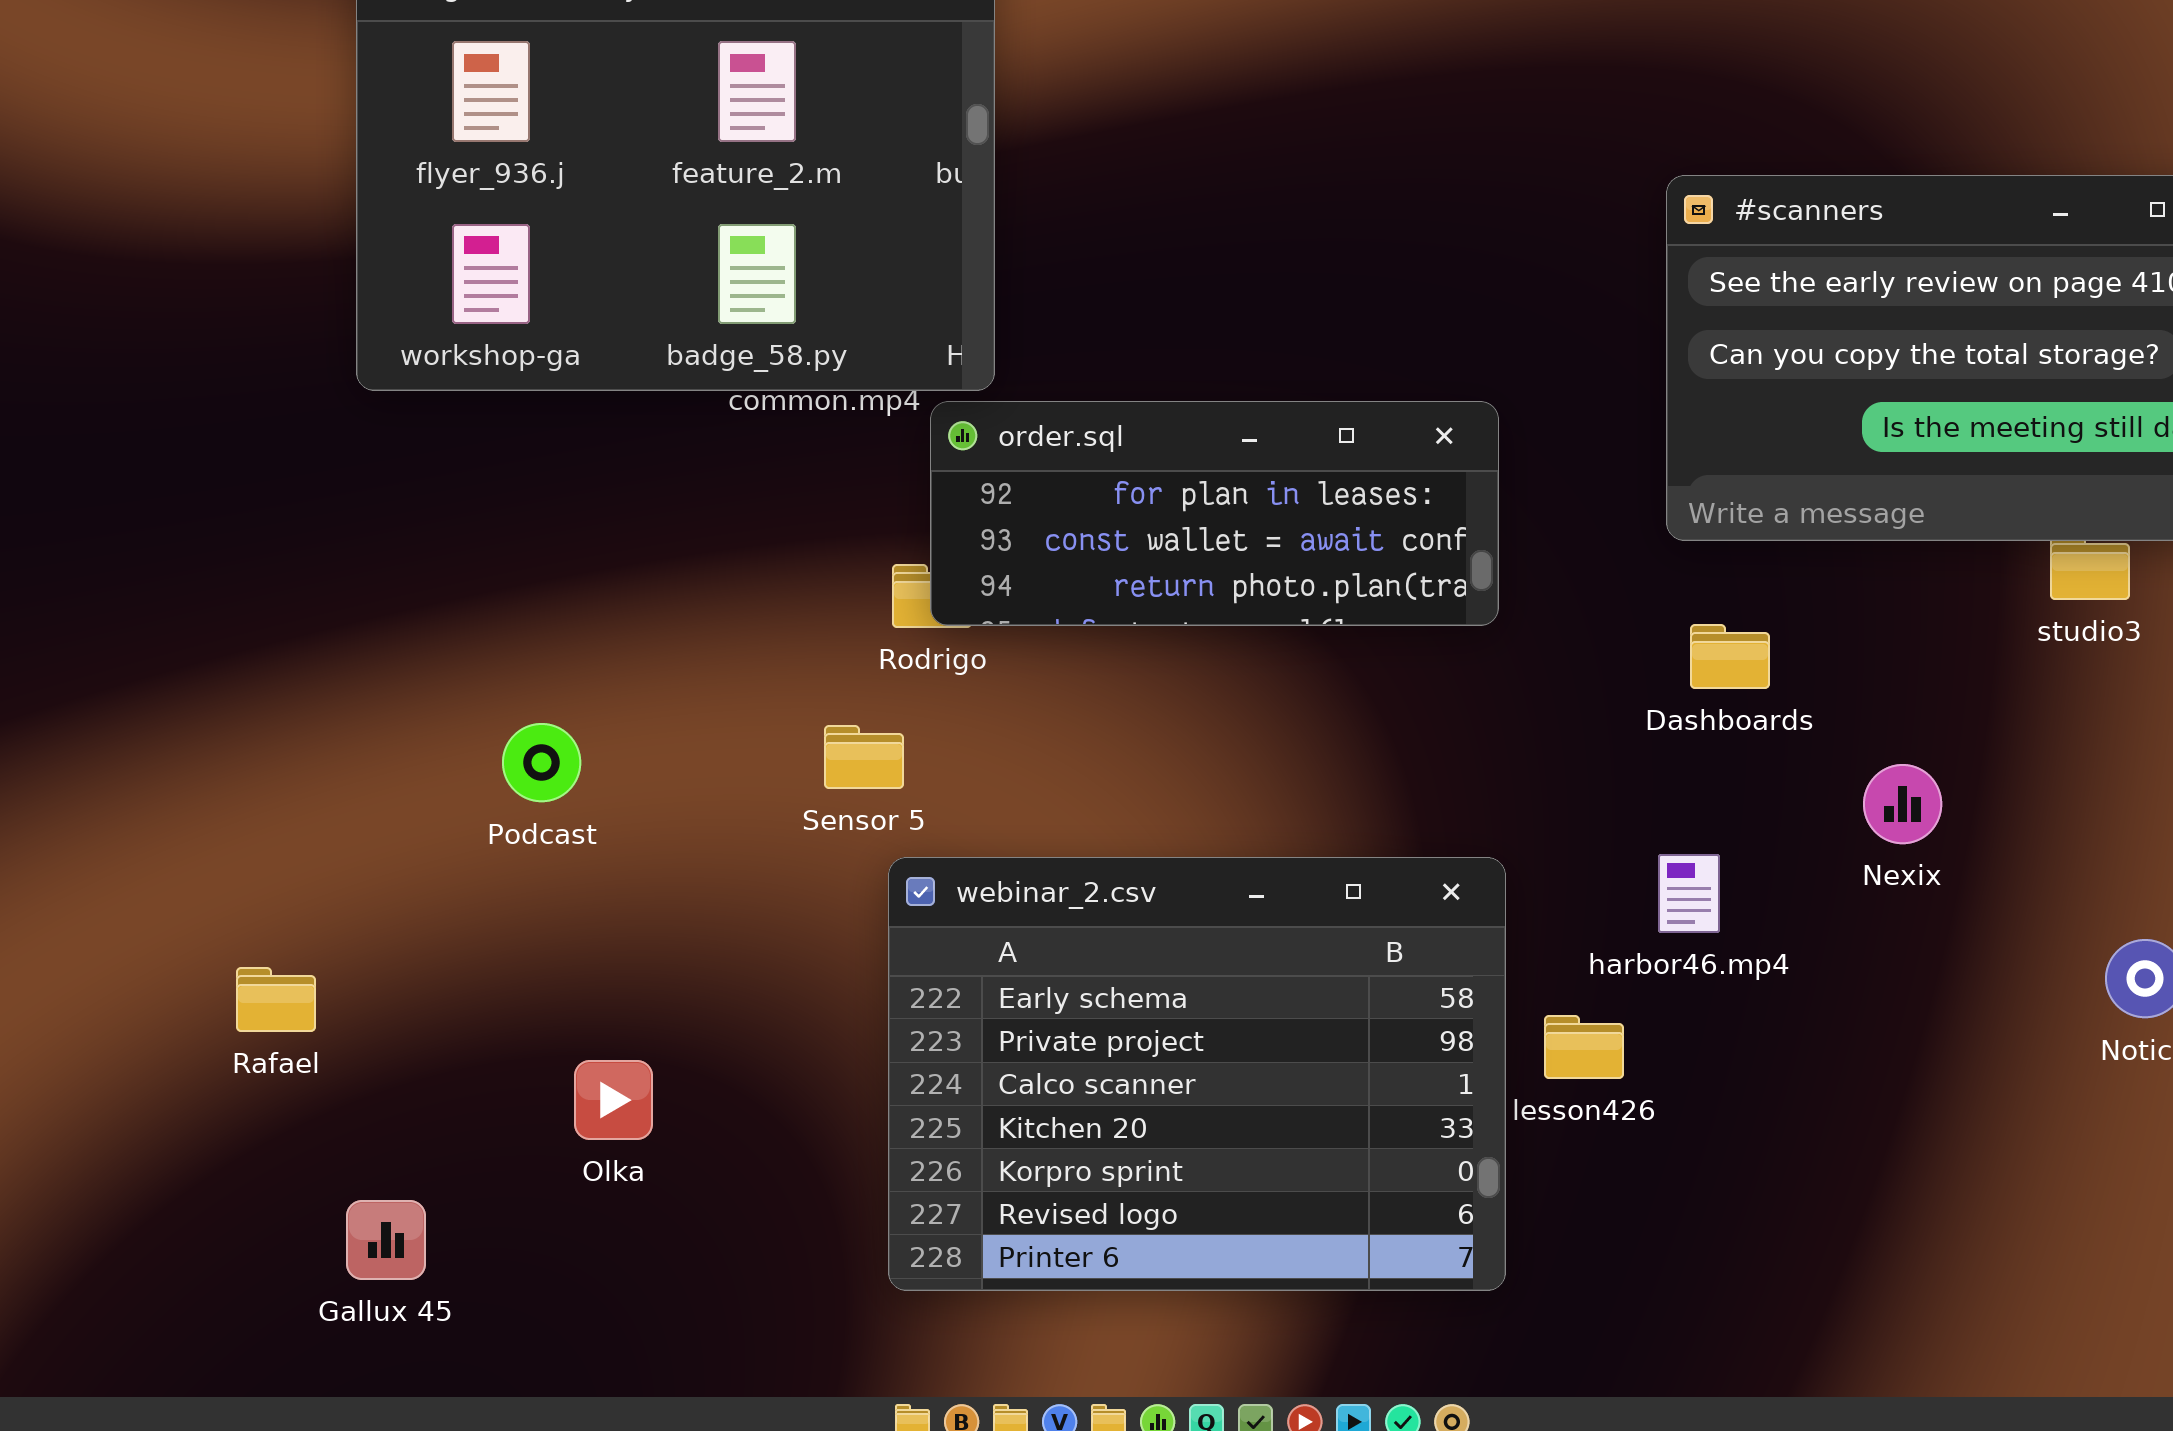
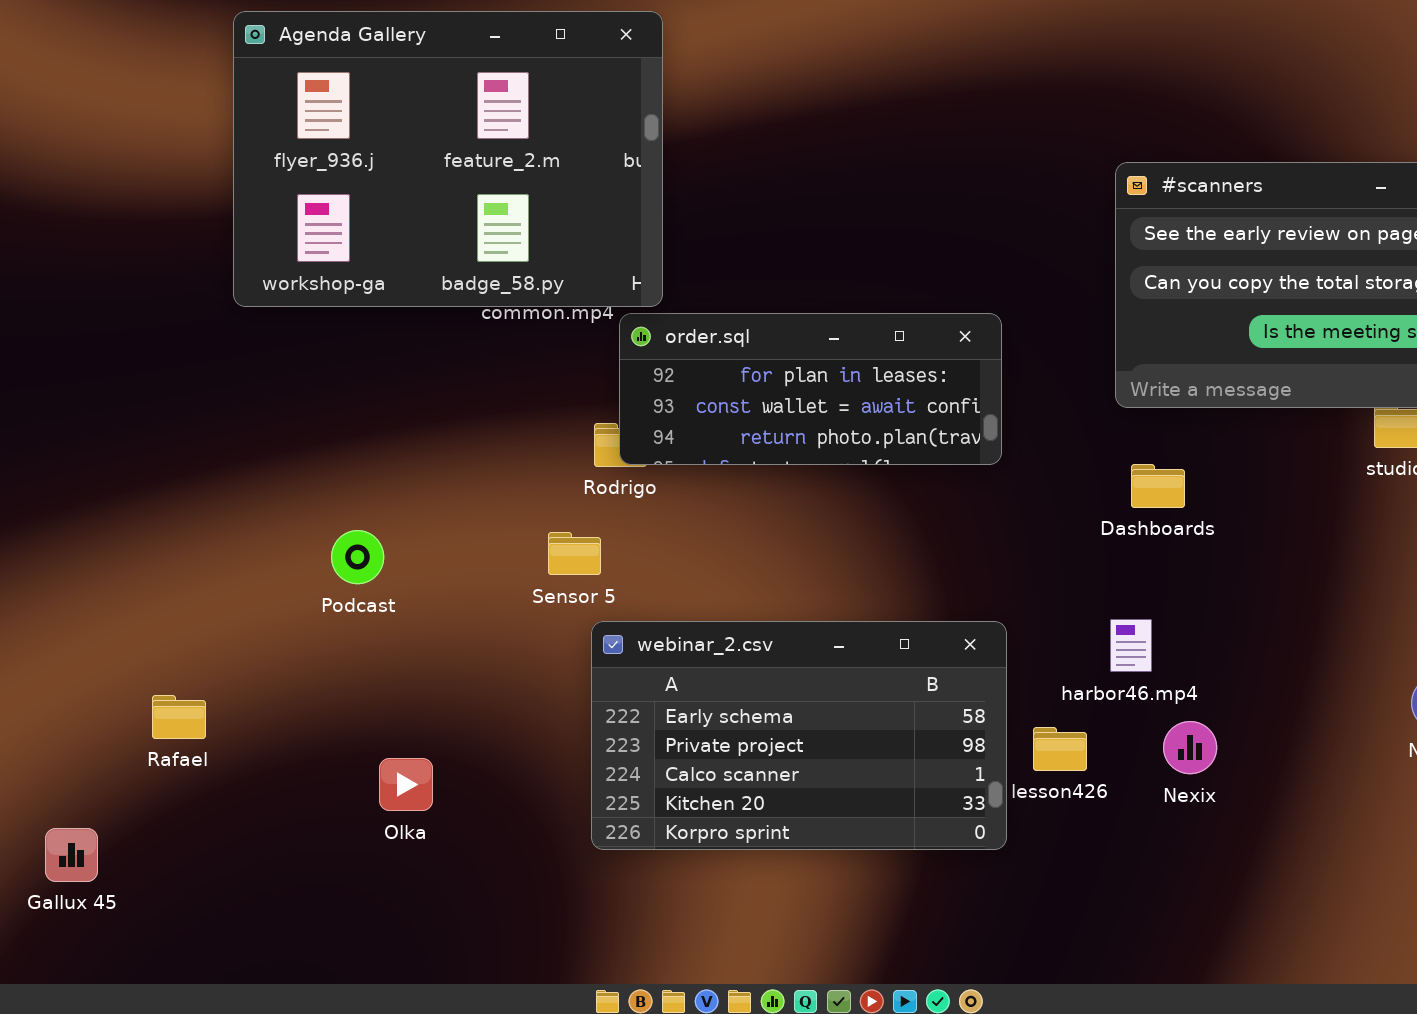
Nexix: [1863,764,1942,844] -> [1163,721,1217,774], moved
webinar_2.csv: [888,857,1506,1291] -> [591,621,1007,850], resized
Gallux 45: [346,1200,426,1280] -> [45,828,98,882], moved

